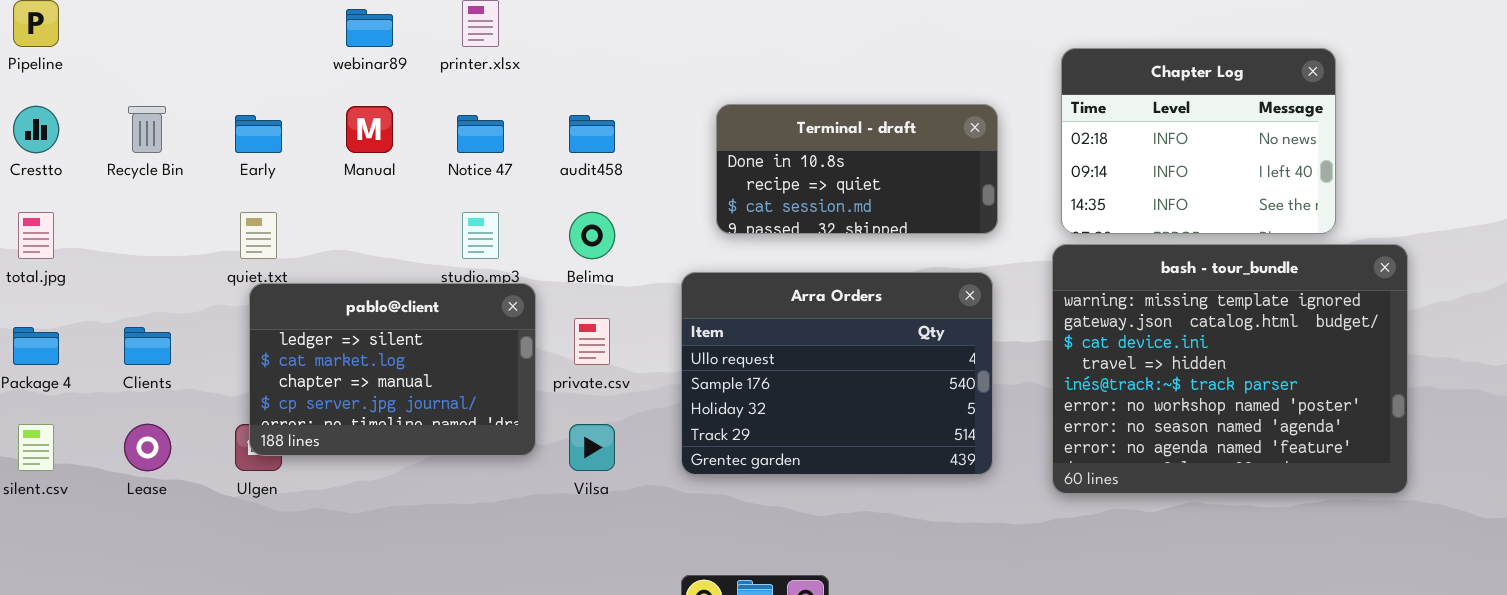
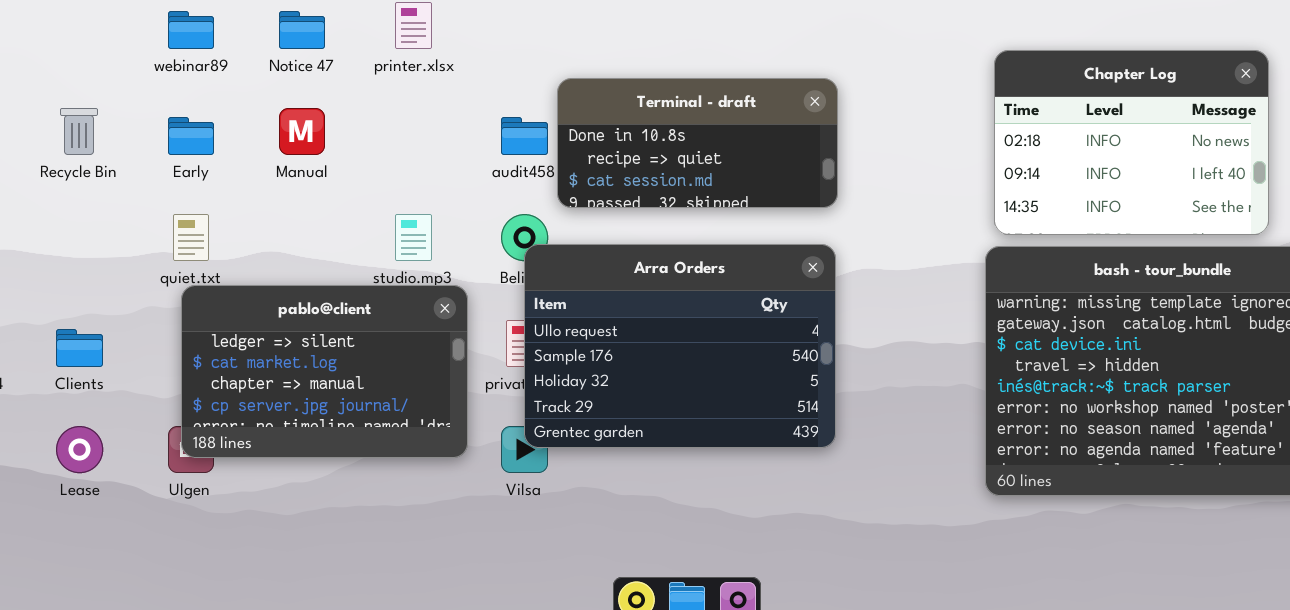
webinar89: [346,9,393,47] -> [168,11,214,49], moved
Terminal - draft: [716,104,998,234] -> [557,78,838,208], moved
Notice 47: [457,115,504,153] -> [279,11,325,49], moved
Arra Orders: [681,272,993,475] -> [524,244,836,448], moved

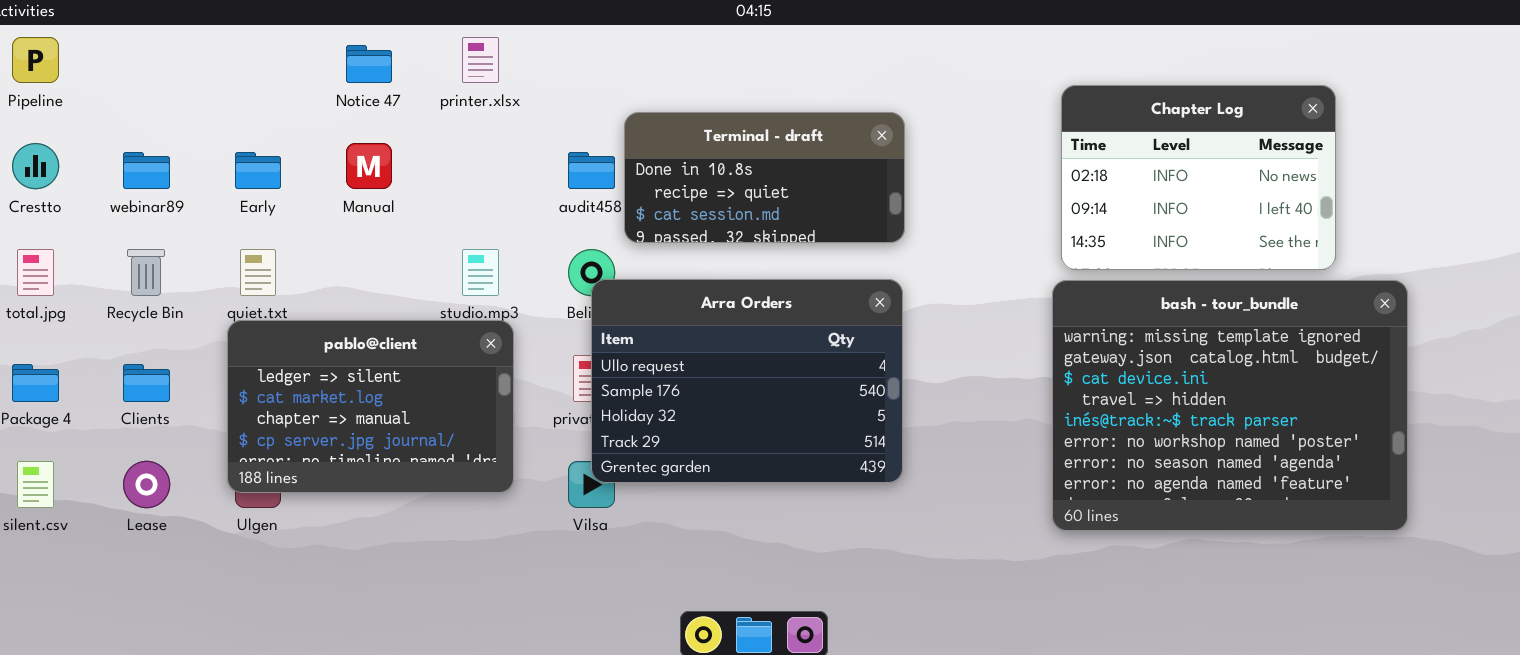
webinar89: [168,11,214,49] -> [123,152,170,189], moved
Recycle Bin: [60,108,98,155] -> [127,249,165,296], moved
pablo@client: [181,285,468,458] -> [227,320,514,493], moved

